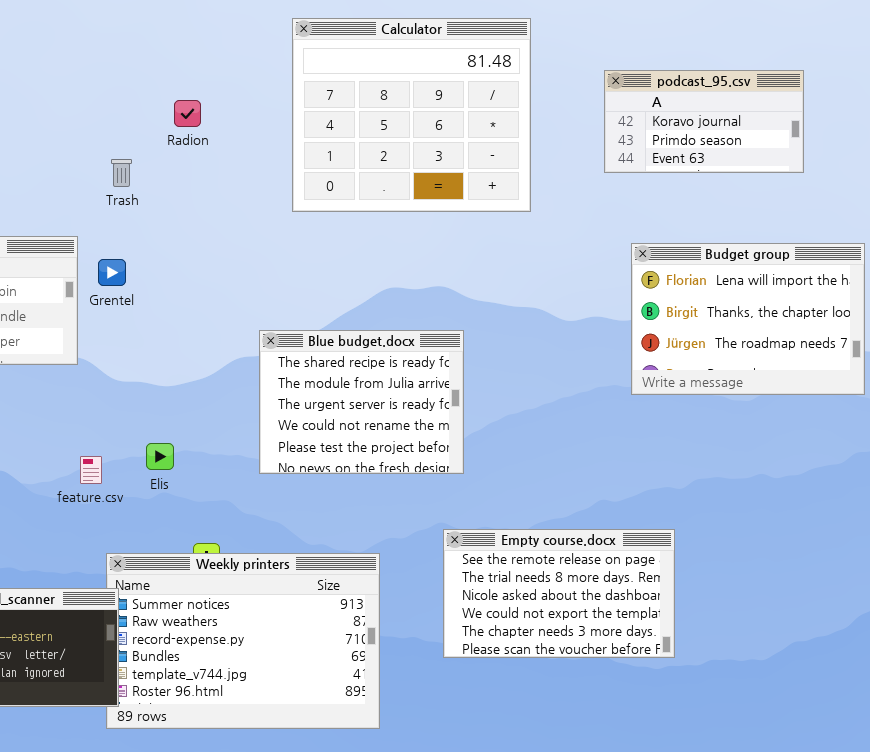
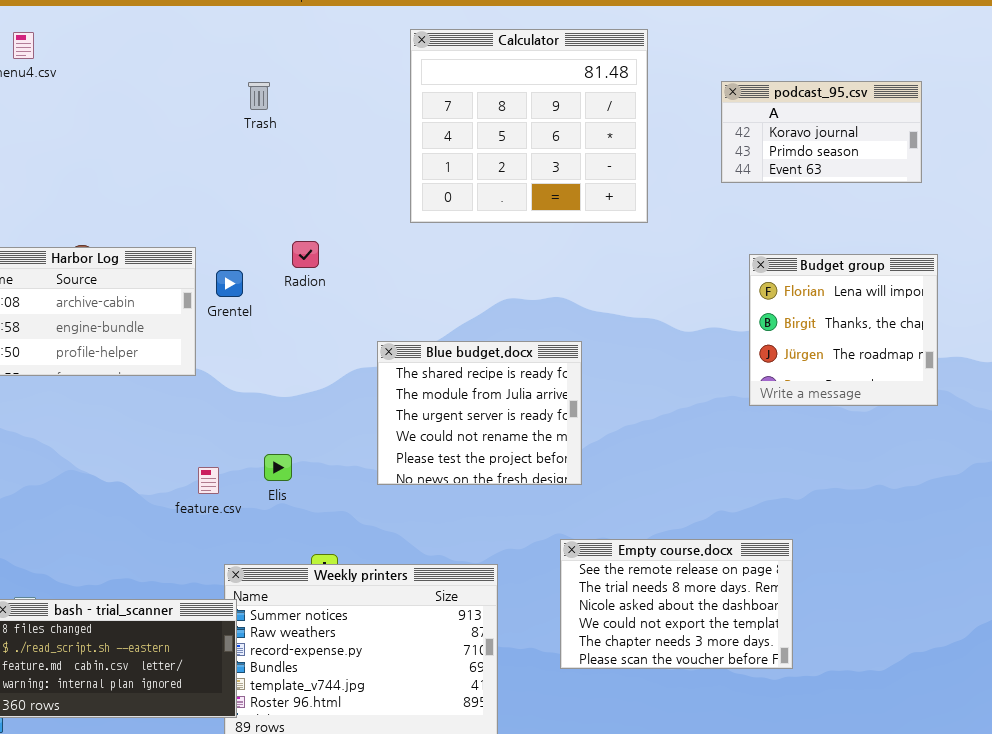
Radion: [174,100,201,127] -> [292,241,319,268], moved
Trash: [111,159,132,187] -> [248,82,270,110], moved
Budget group: [631,243,865,395] -> [749,254,938,406], resized

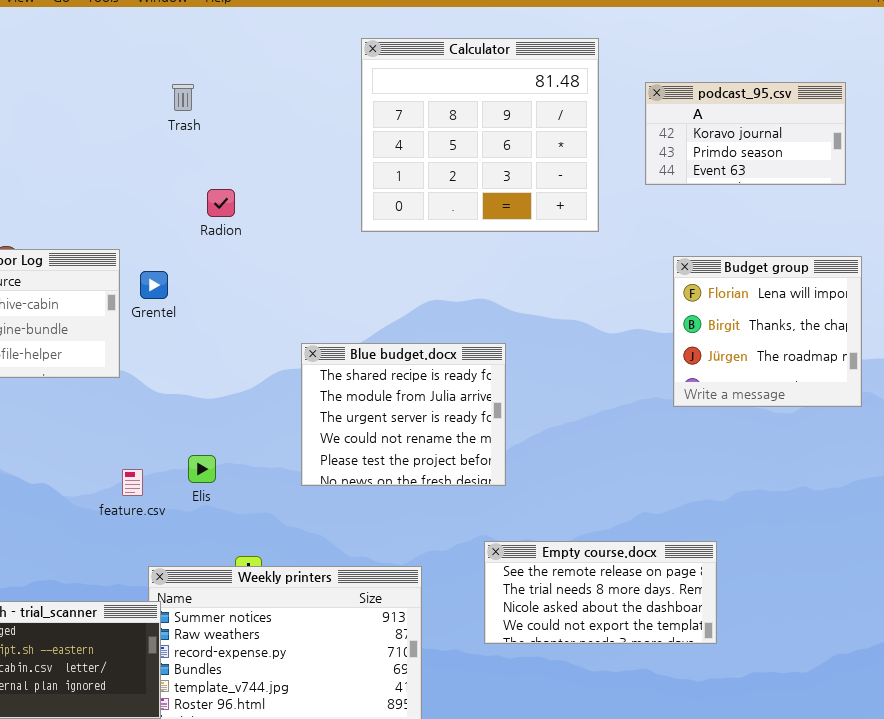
Calculator: [410,29,648,223] -> [361,38,599,232], moved
Radion: [292,241,319,268] -> [207,189,235,217], moved
Empty course.docx: [560,539,793,669] -> [484,541,717,644], resized

